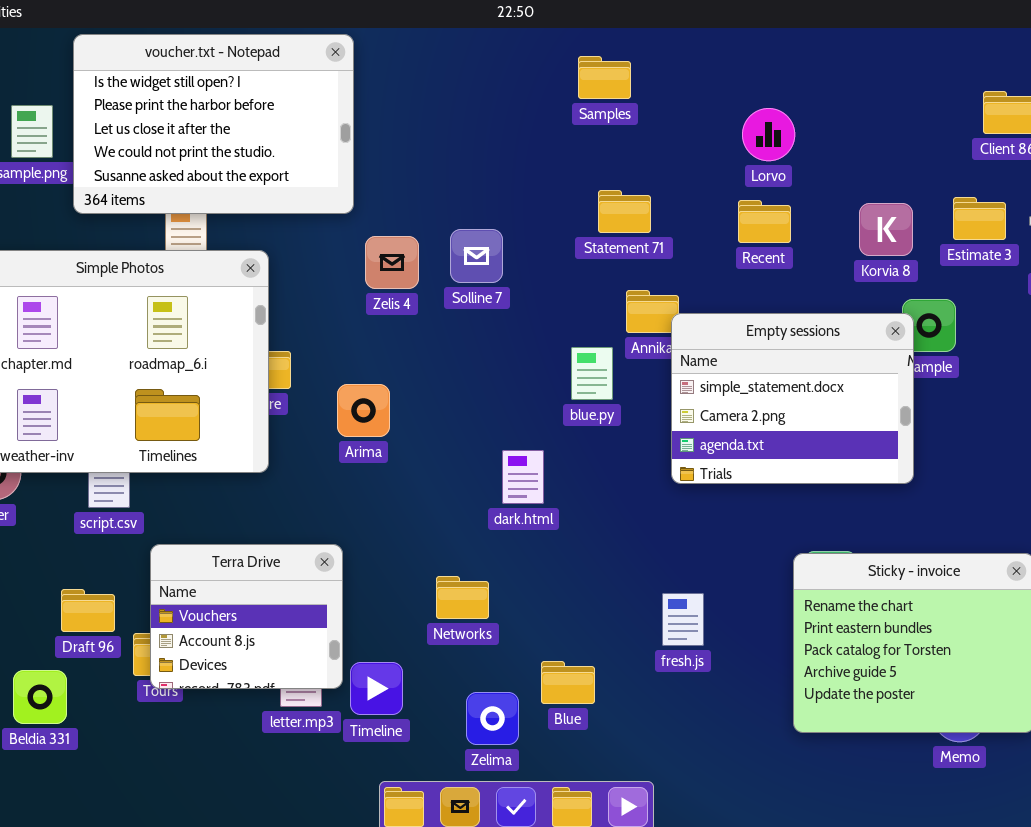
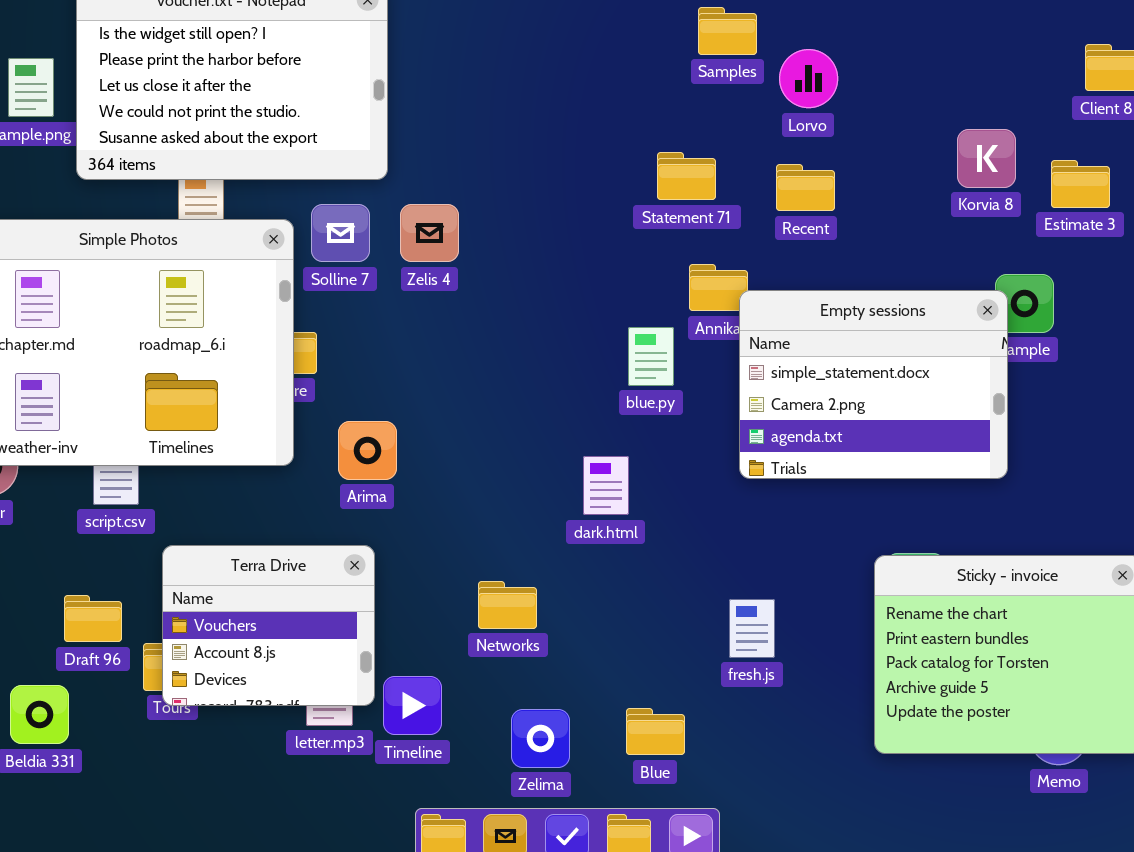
Samples: [578,56,631,99] -> [698,7,757,55], moved
Lorvo: [742,108,795,161] -> [779,49,838,108], moved
Recent: [738,200,791,243] -> [776,164,835,211], moved
Korvia 8: [859,203,913,256] -> [957,129,1016,188], moved
Solline 7: [450,229,503,283] -> [311,204,370,262], moved
Arima: [337,384,390,437] -> [338,421,397,480], moved
dark.html: [502,450,544,504] -> [583,456,629,515], moved
Blue: [541,661,595,704] -> [626,708,685,755], moved

